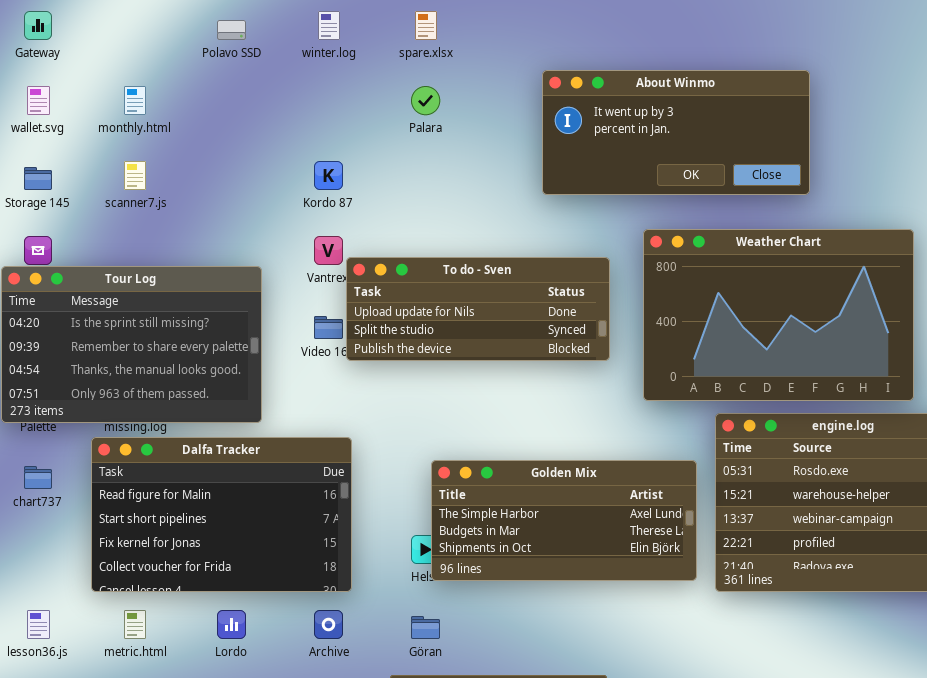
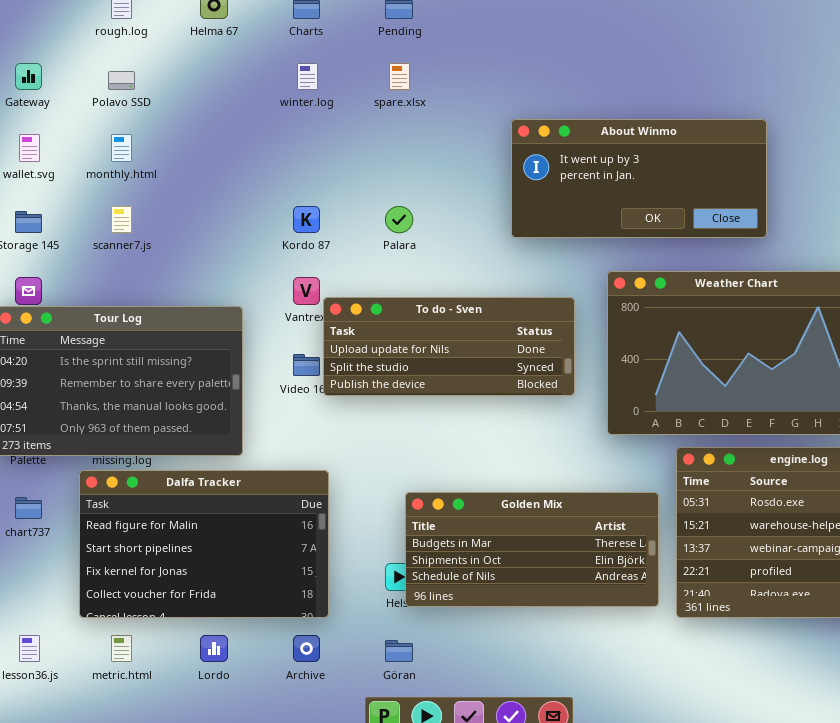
Polavo SSD: [217,20,246,40] -> [108,71,135,90], moved
Palara: [411,86,440,115] -> [385,206,413,233], moved
Golden Mix: [431,460,697,581] -> [405,492,659,607], scrolled down 1 row

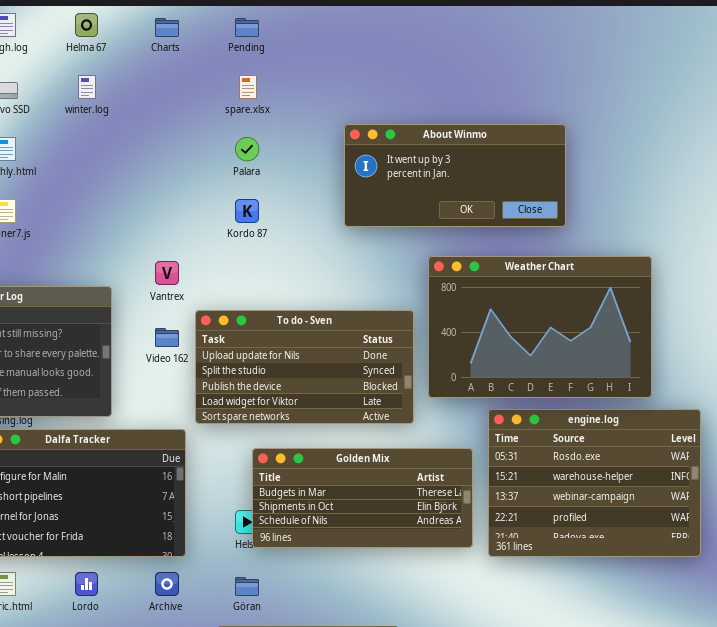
winter.log: [297,63,318,90] -> [78,75,96,99], moved
Kordo 87: [293,206,320,233] -> [235,199,259,223], moved
Palara: [385,206,413,233] -> [235,137,259,161], moved
To do - Sven: [323,297,575,396] -> [195,310,414,424], moved, resized

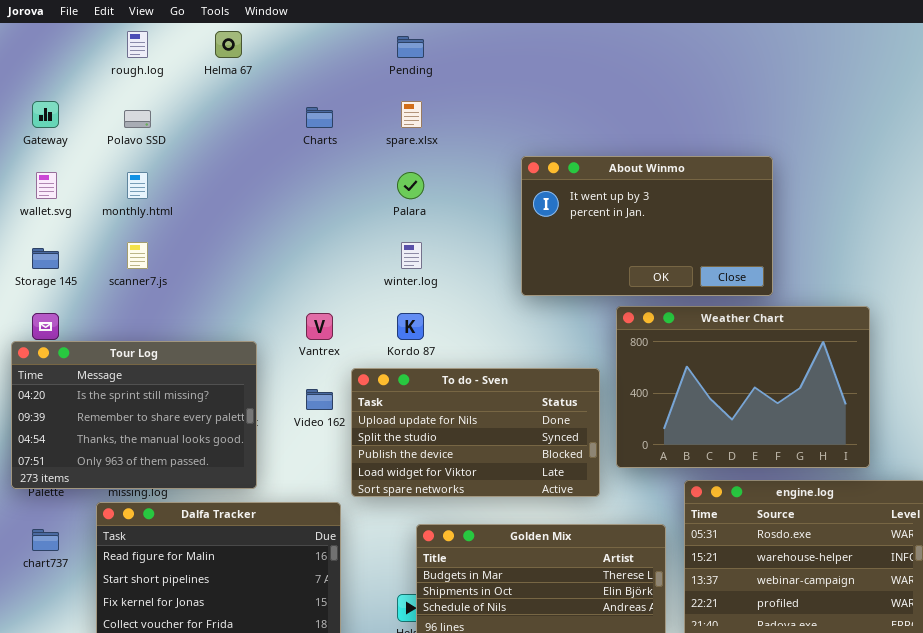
Charts: [155,18,179,37] -> [306,107,333,128], moved
winter.log: [78,75,96,99] -> [401,242,422,269], moved
About Winmo: [344,124,566,227] -> [521,156,773,296], resized
Kordo 87: [235,199,259,223] -> [397,313,424,340], moved

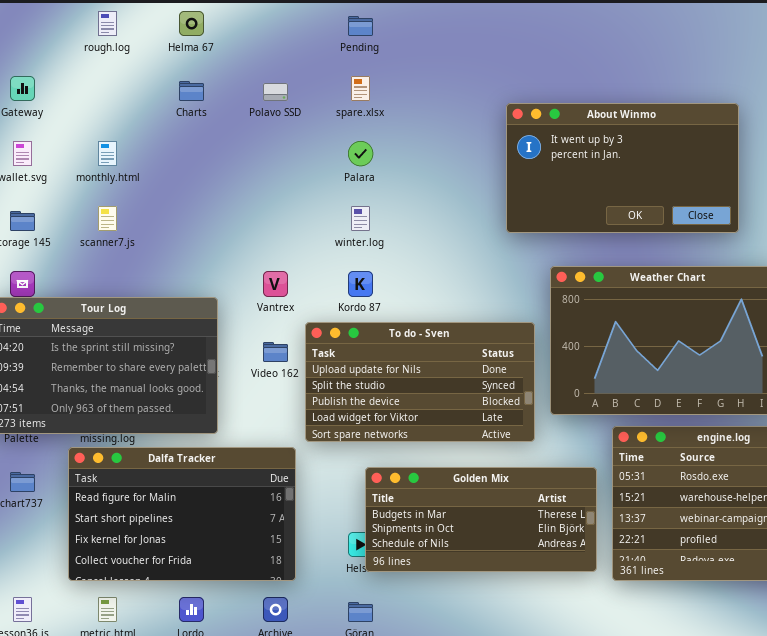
Charts: [306,107,333,128] -> [179,81,204,101], moved
Polavo SSD: [124,110,151,128] -> [263,83,288,101], moved
About Winmo: [521,156,773,296] -> [506,103,739,233], moved

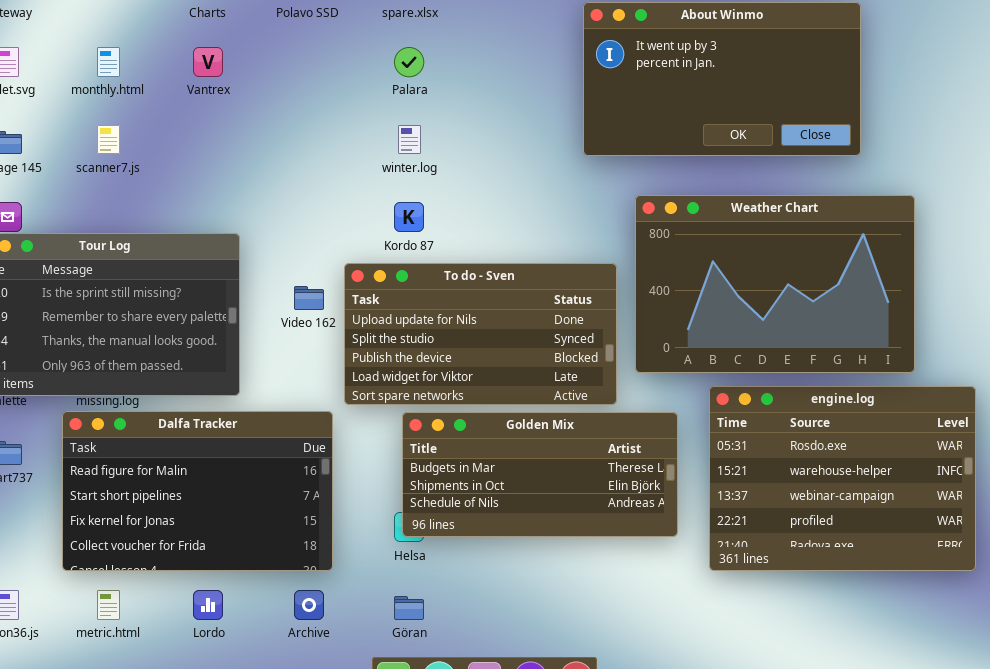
Vantrex: [263,271,288,297] -> [193,47,223,77], moved
Golden Mix: [365,467,597,572] -> [402,412,678,537], moved

